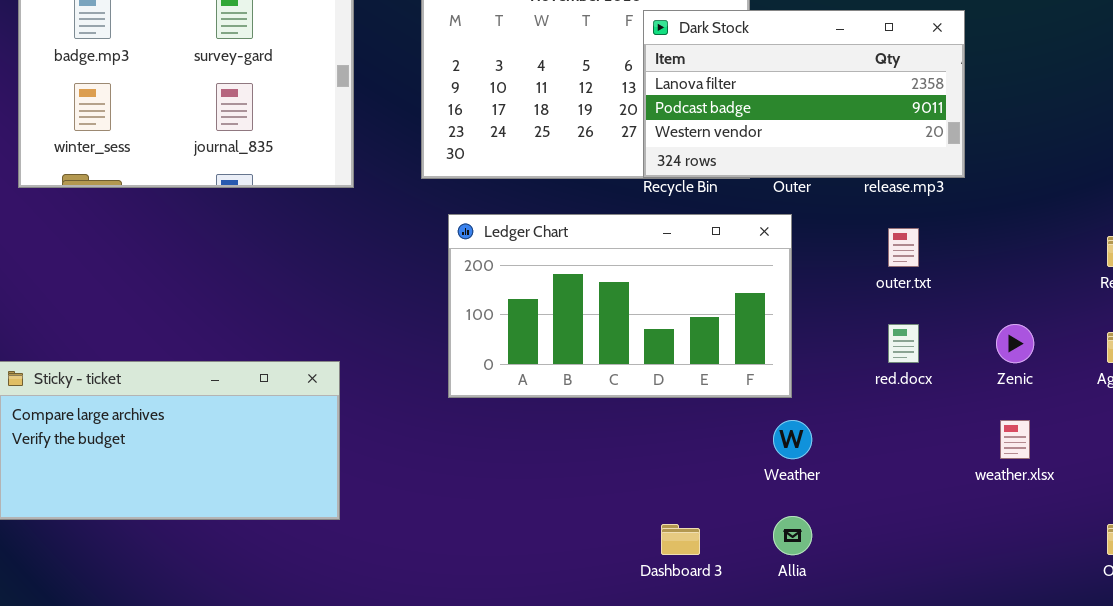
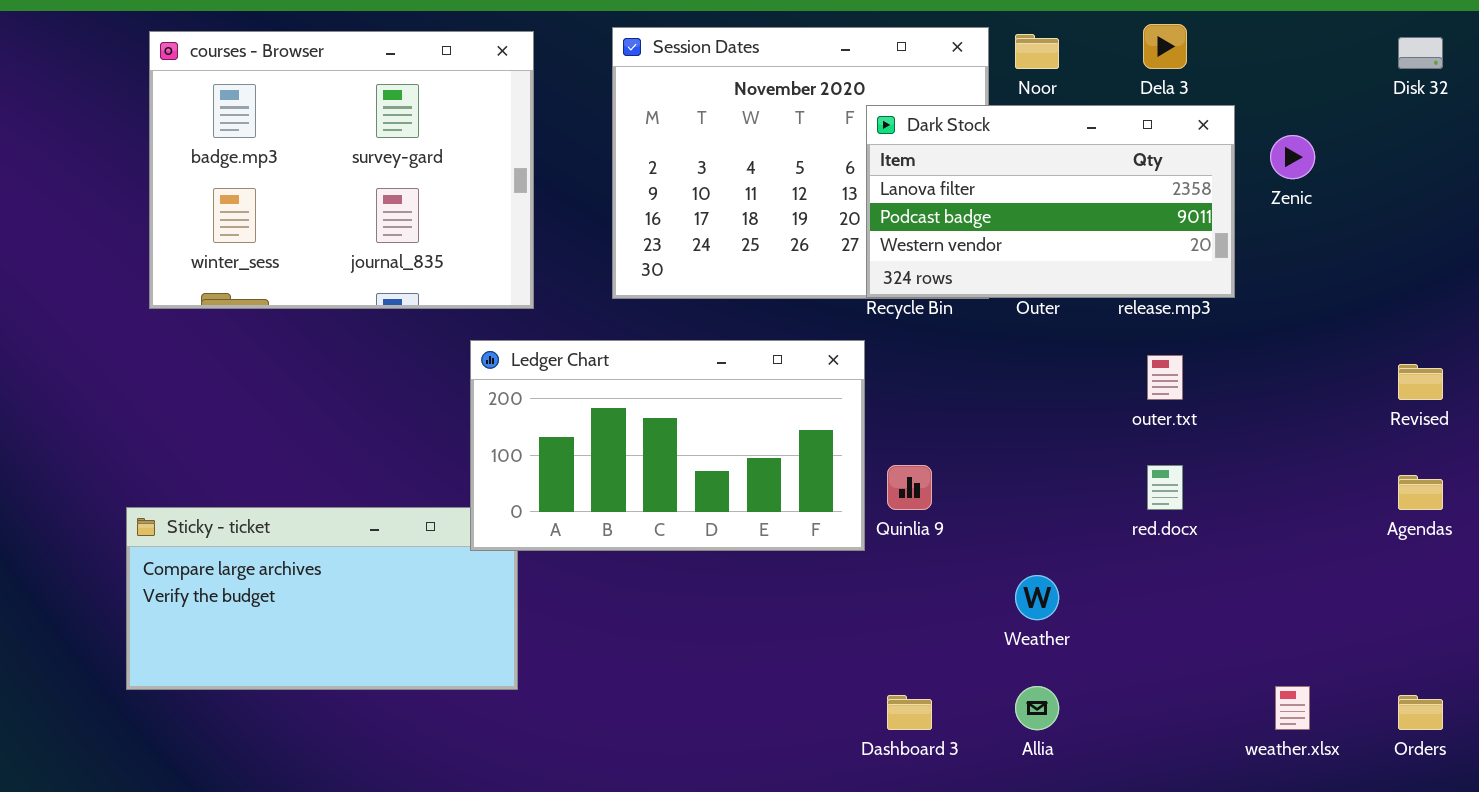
Ledger Chart: [448,214,792,398] -> [470,340,865,551], moved
Zenic: [996,324,1034,363] -> [1270,135,1315,179], moved
weather.xlsx: [1000,420,1030,459] -> [1275,686,1310,730], moved

